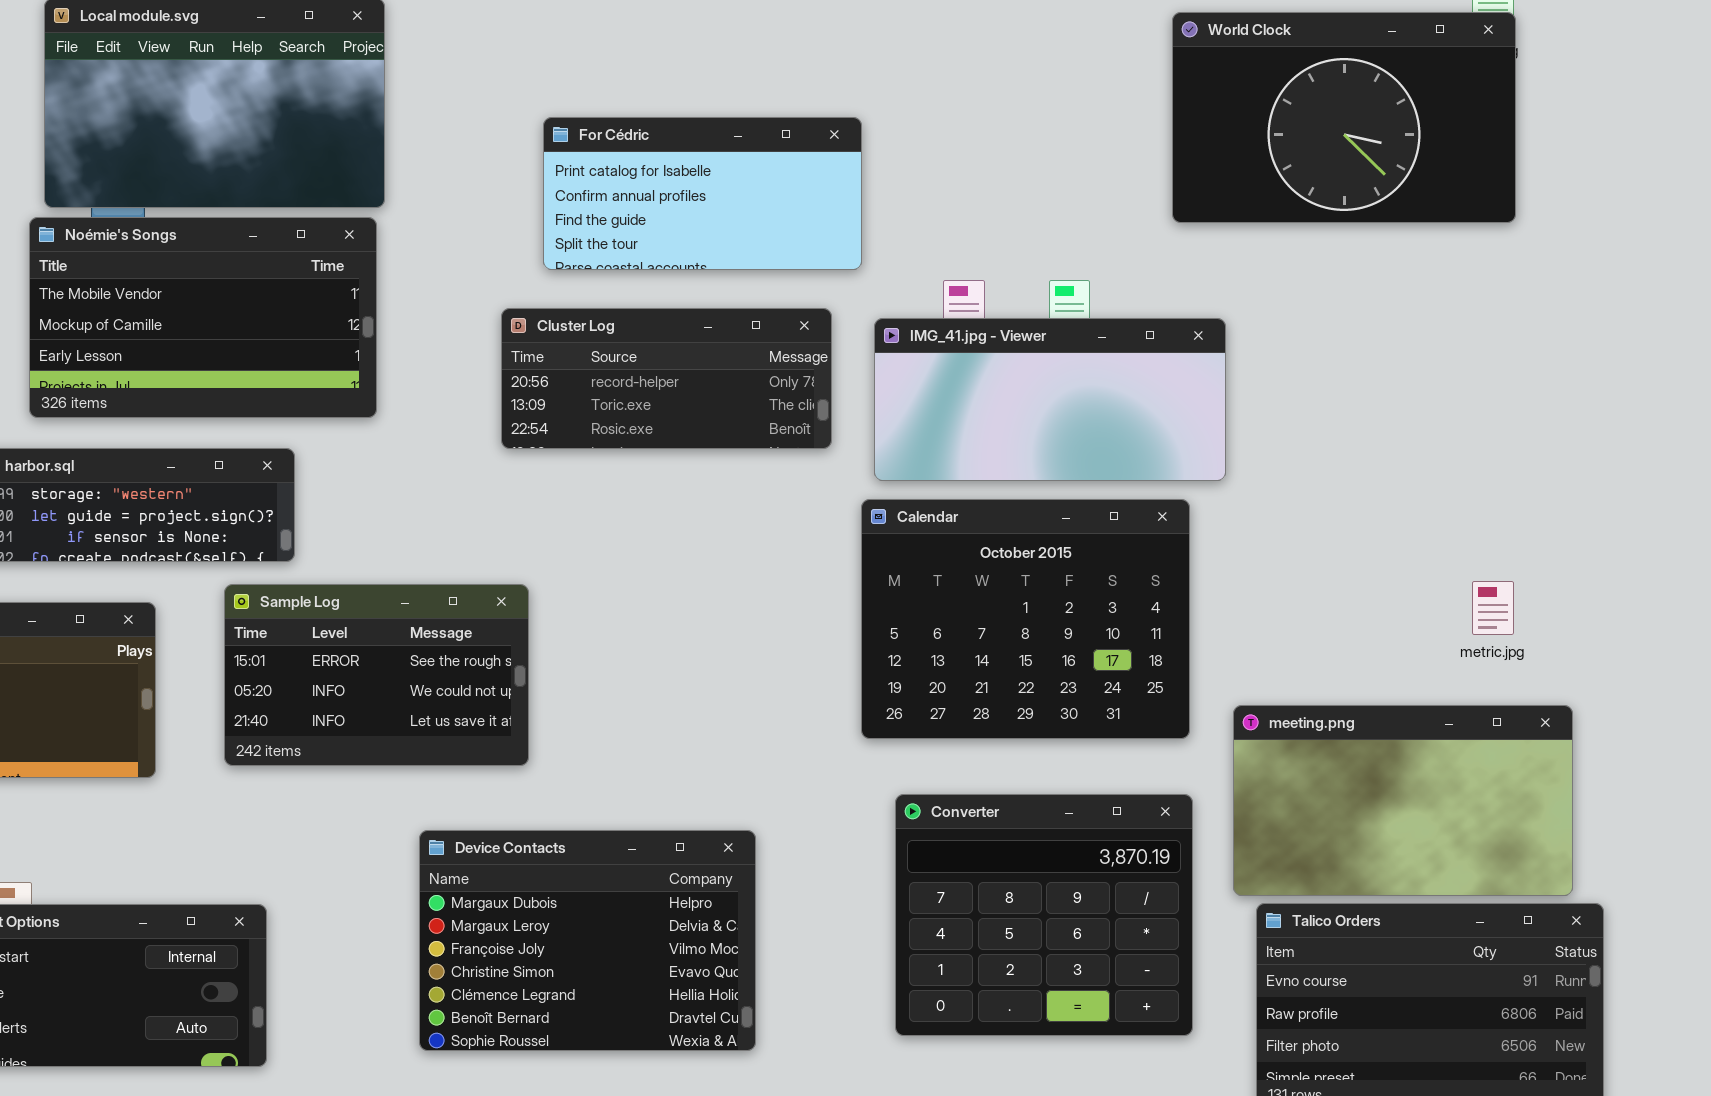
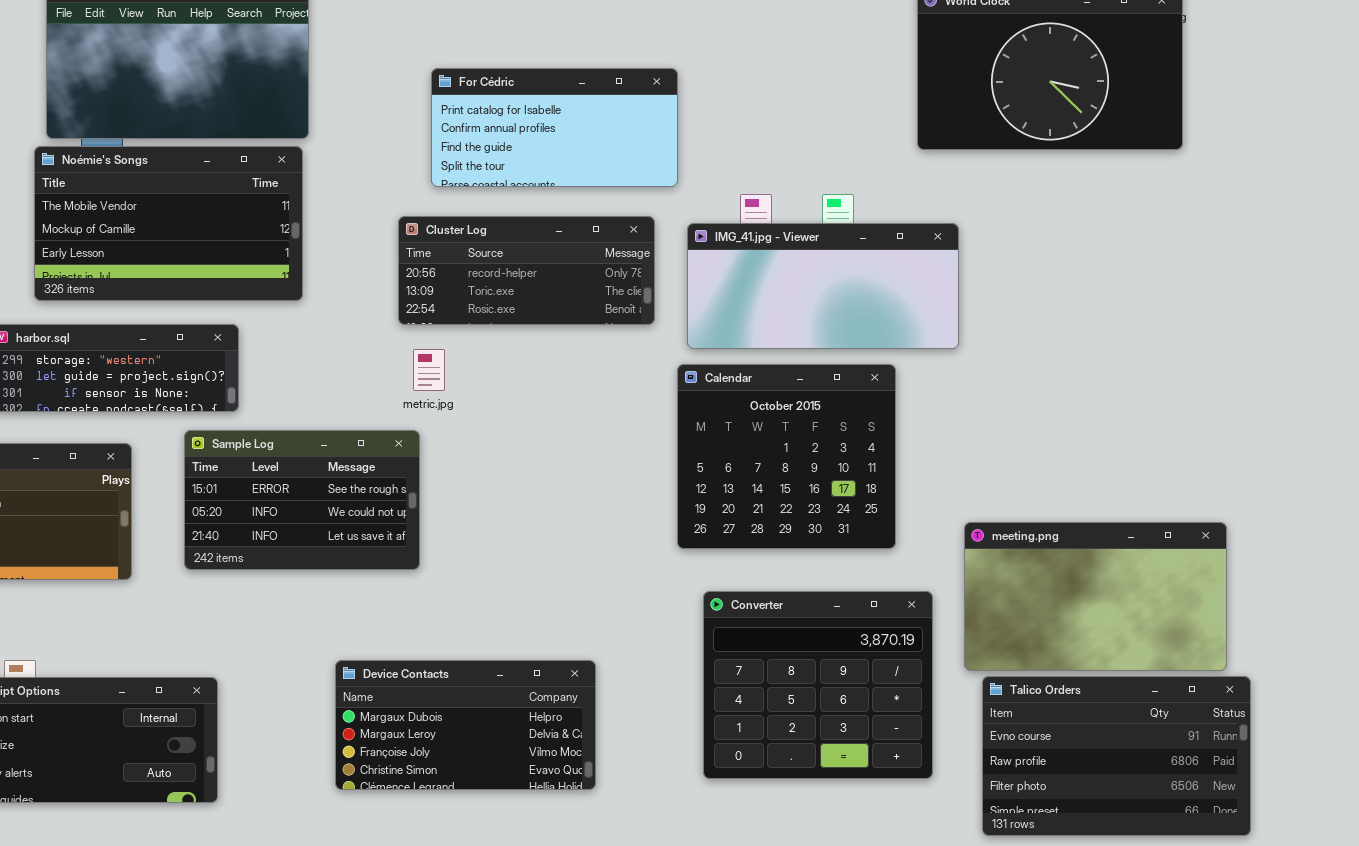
Calendar: [861,499,1190,739] -> [677,364,896,549], resized
metric.jpg: [1472,581,1514,635] -> [413,349,445,391], moved
Device Contacts: [419,830,756,1051] -> [335,660,596,790], resized

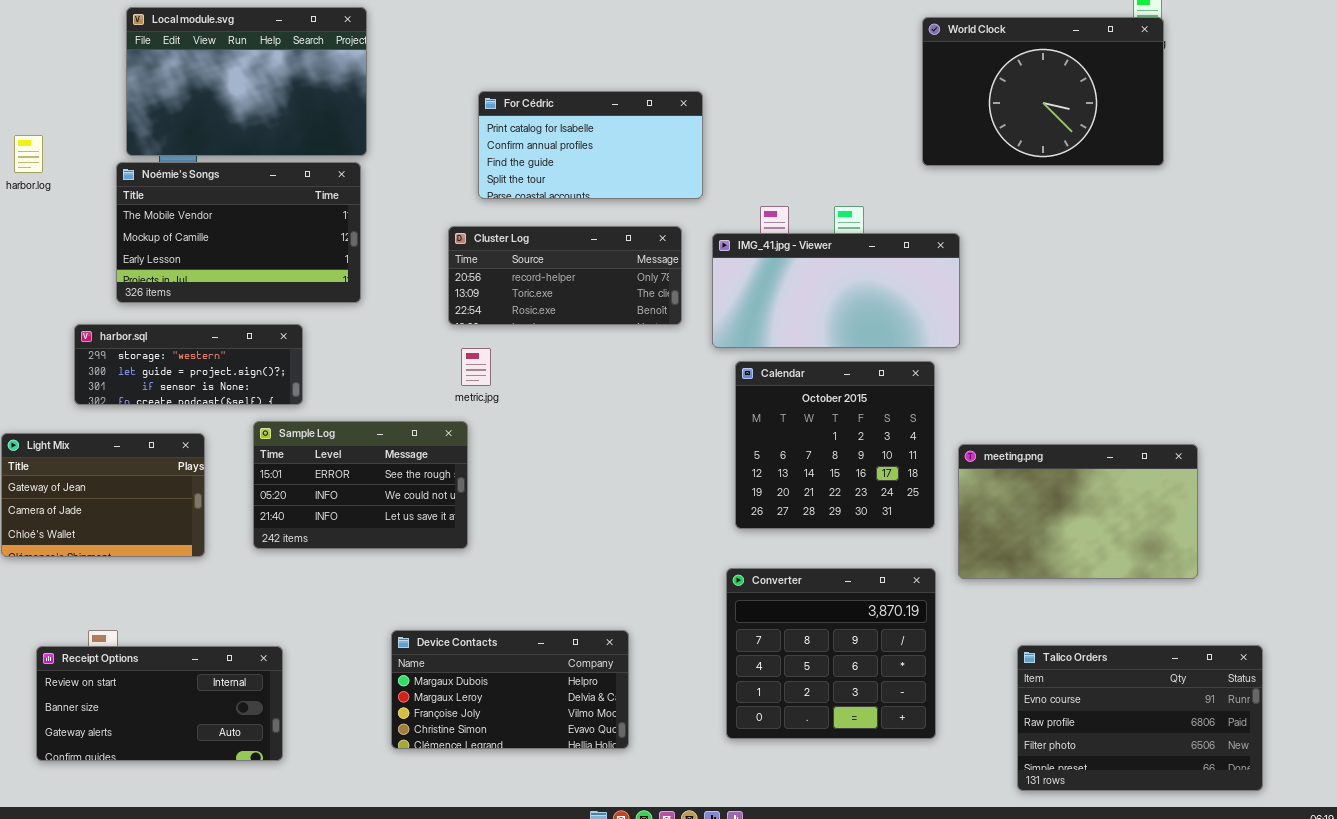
Calendar: [677,364,896,549] -> [735,361,935,529], moved
meeting.png: [964,522,1227,671] -> [958,444,1198,579], moved
Talico Orders: [982,676,1251,836] -> [1017,645,1263,791], moved

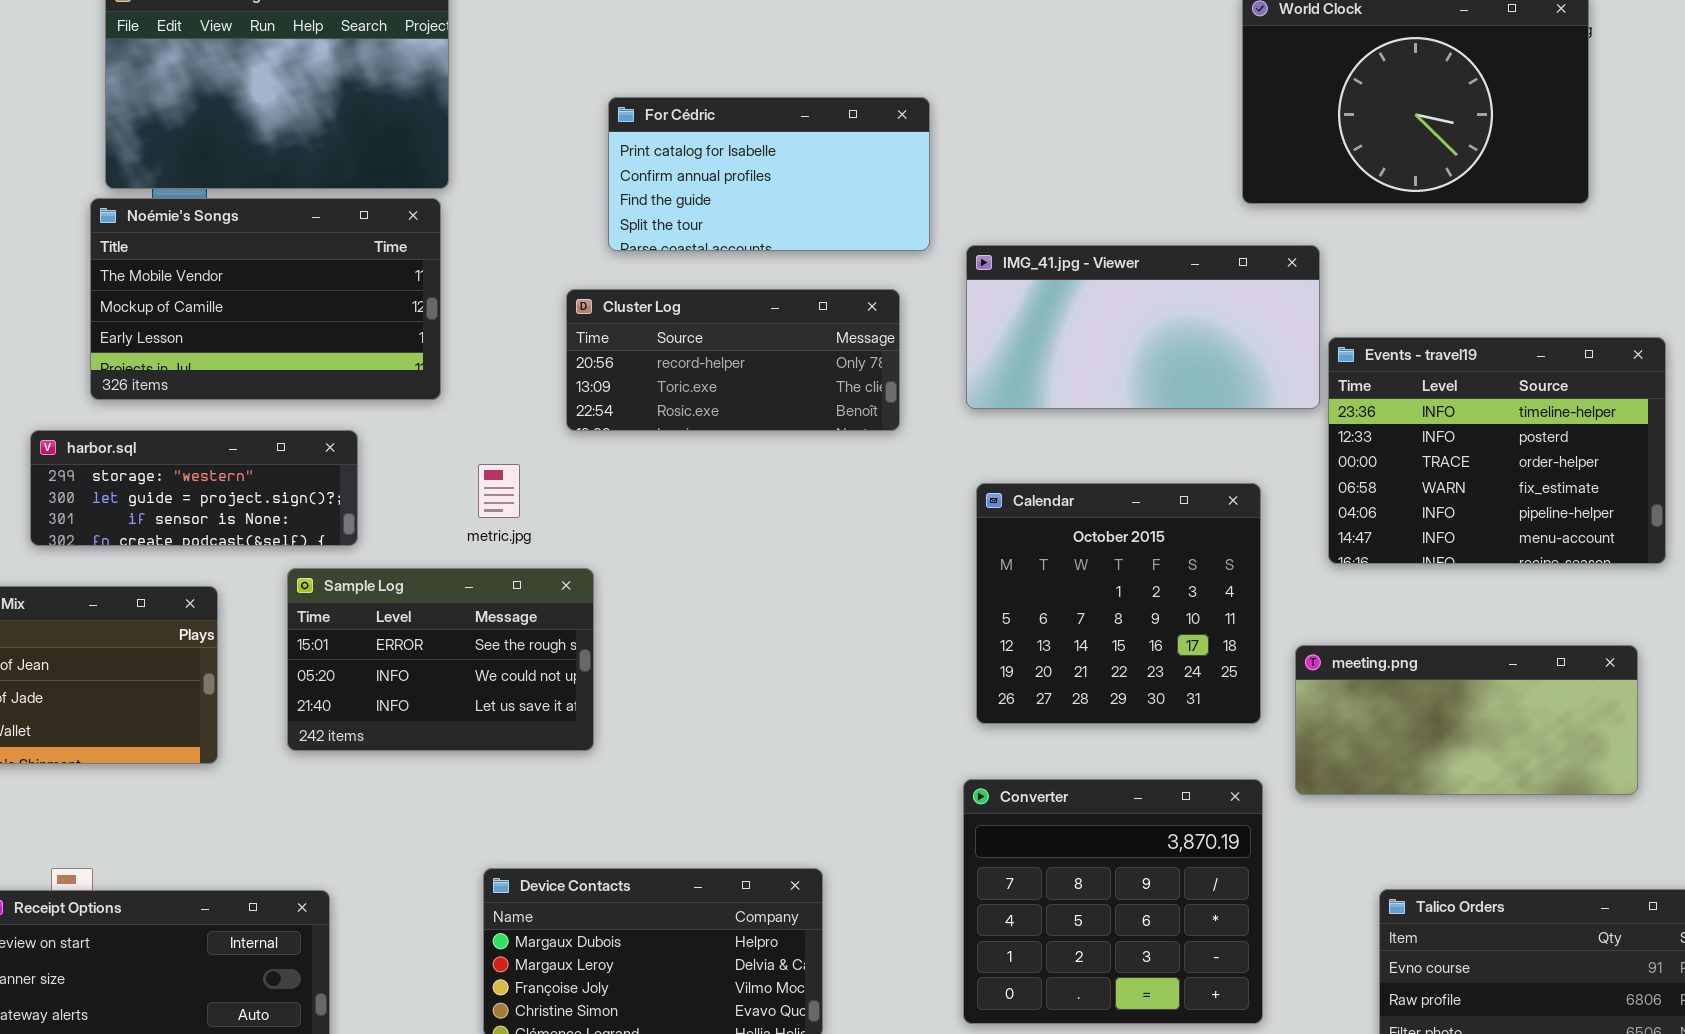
IMG_41.jpg - Viewer: [712,233,960,348] -> [966,245,1320,409], moved
Events - travel19: none -> [1328,337,1666,564], opened
metric.jpg: [461,348,491,386] -> [478,464,520,518], moved
meeting.png: [958,444,1198,579] -> [1295,645,1638,795], resized

